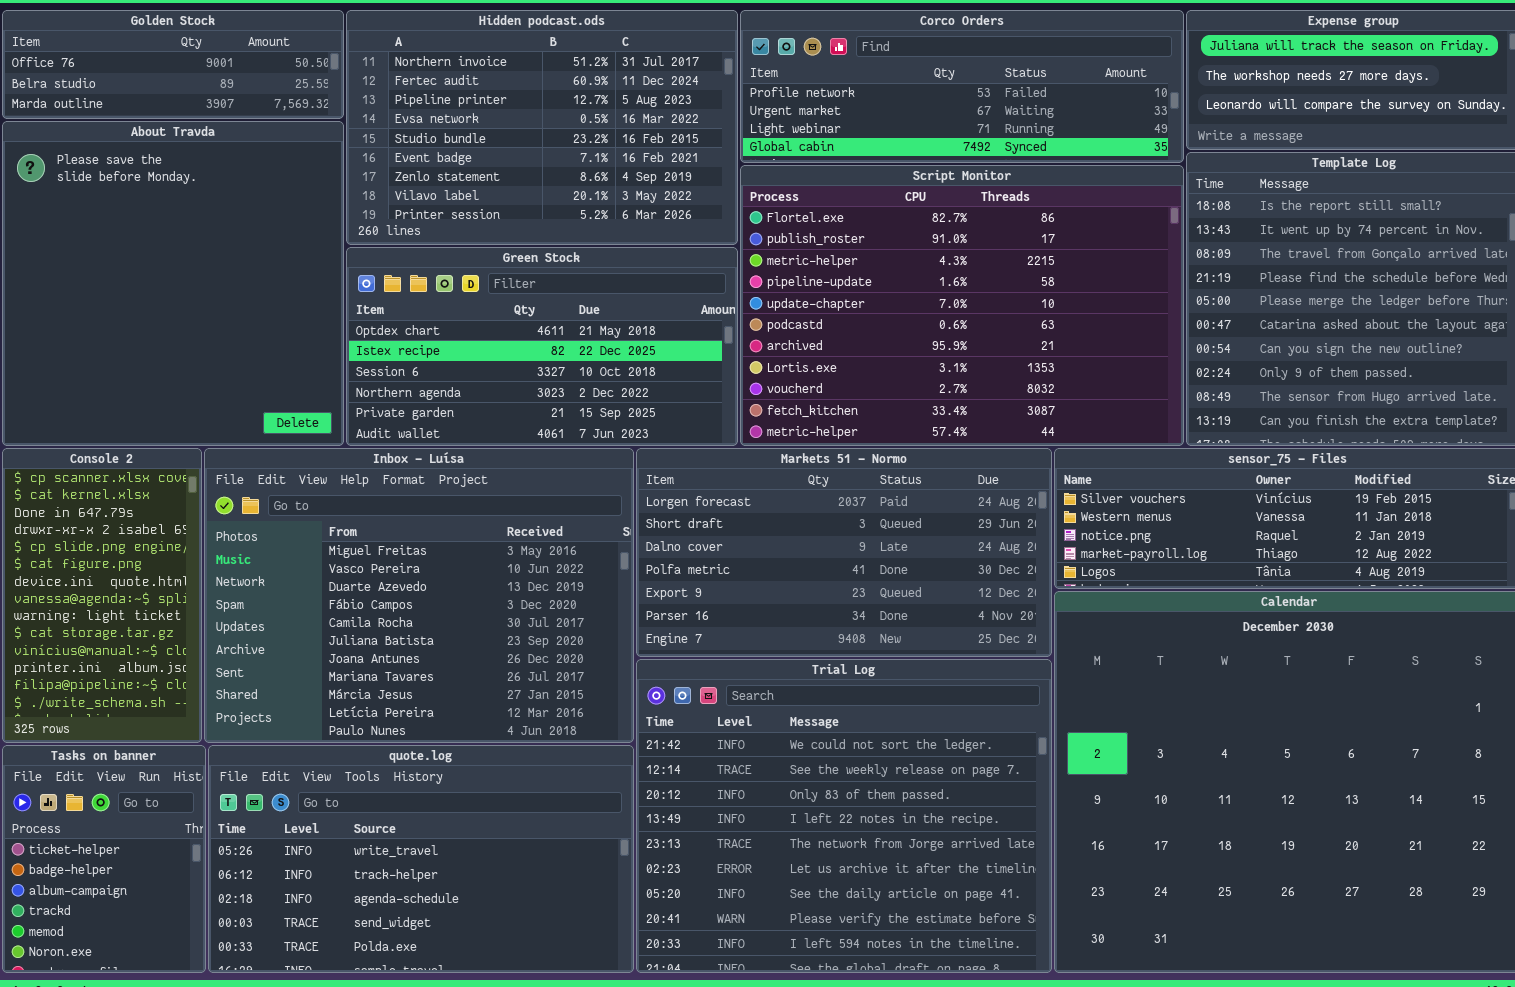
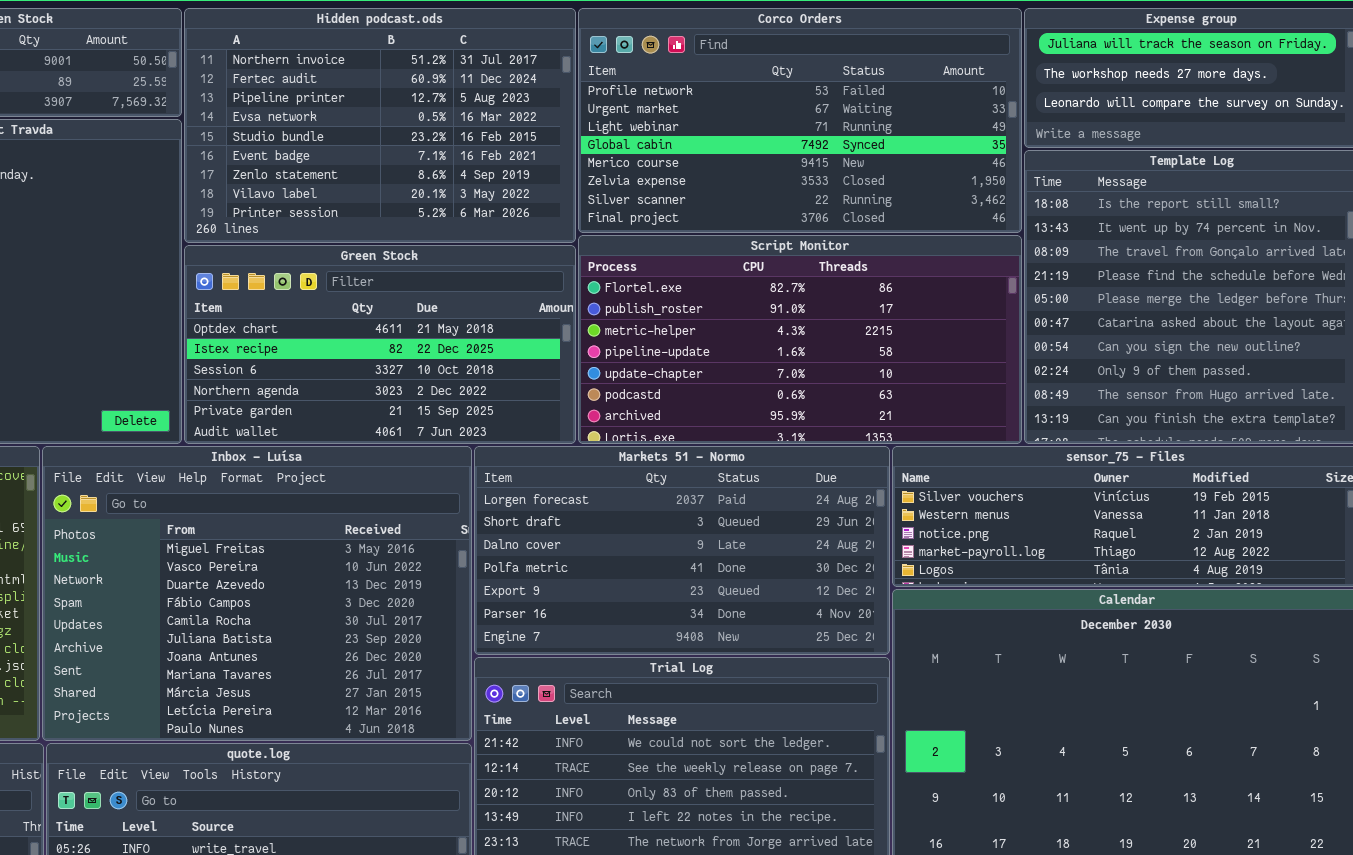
Corco Orders: [740,10,1184,163] -> [578,8,1022,233], resized
Script Monitor: [740,165,1184,446] -> [578,235,1022,444], resized

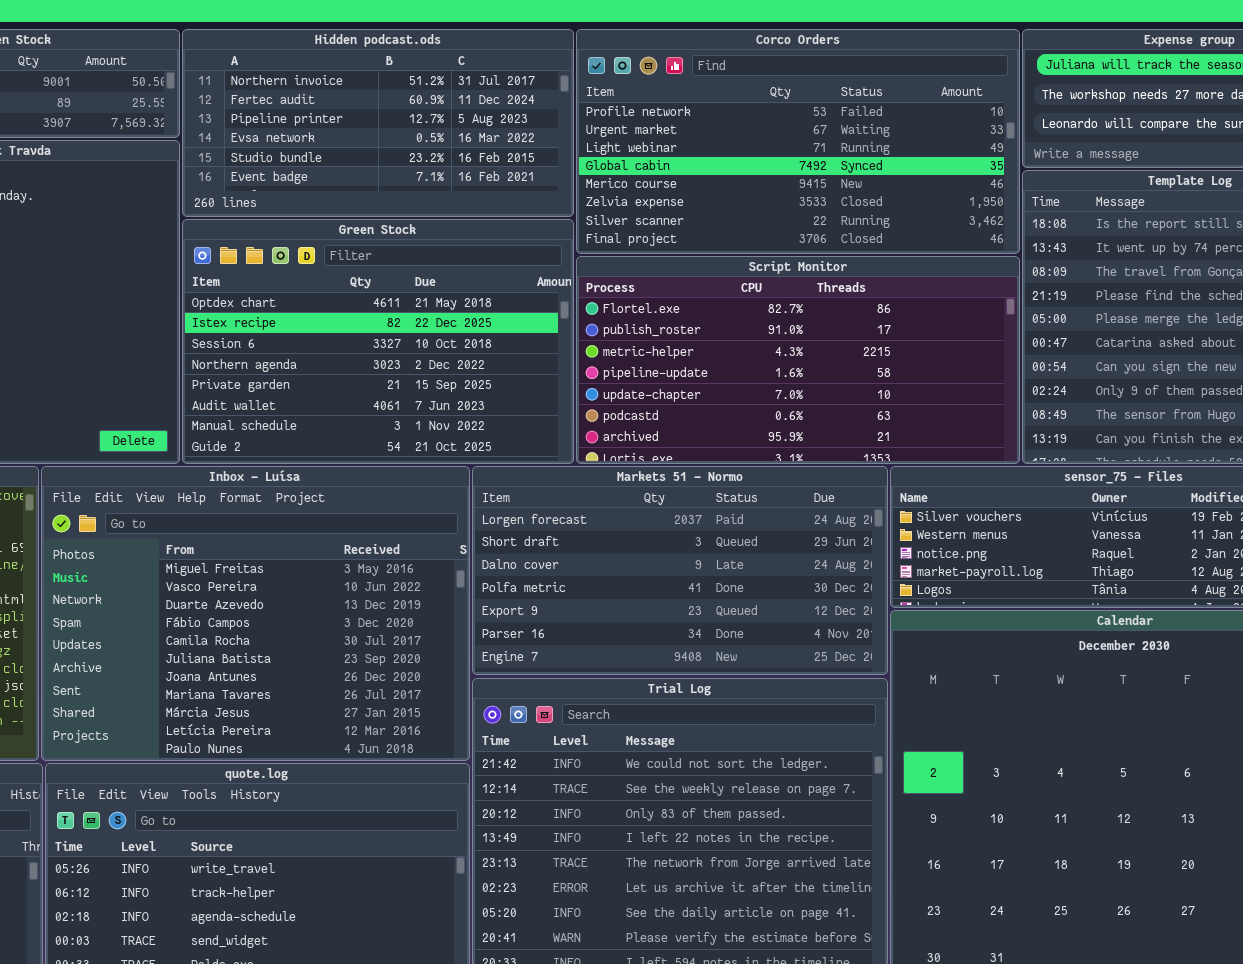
Hidden podcast.ods: [184,8,576,243] -> [182,29,574,217], resized
Green Stock: [184,245,576,444] -> [182,219,574,464], resized

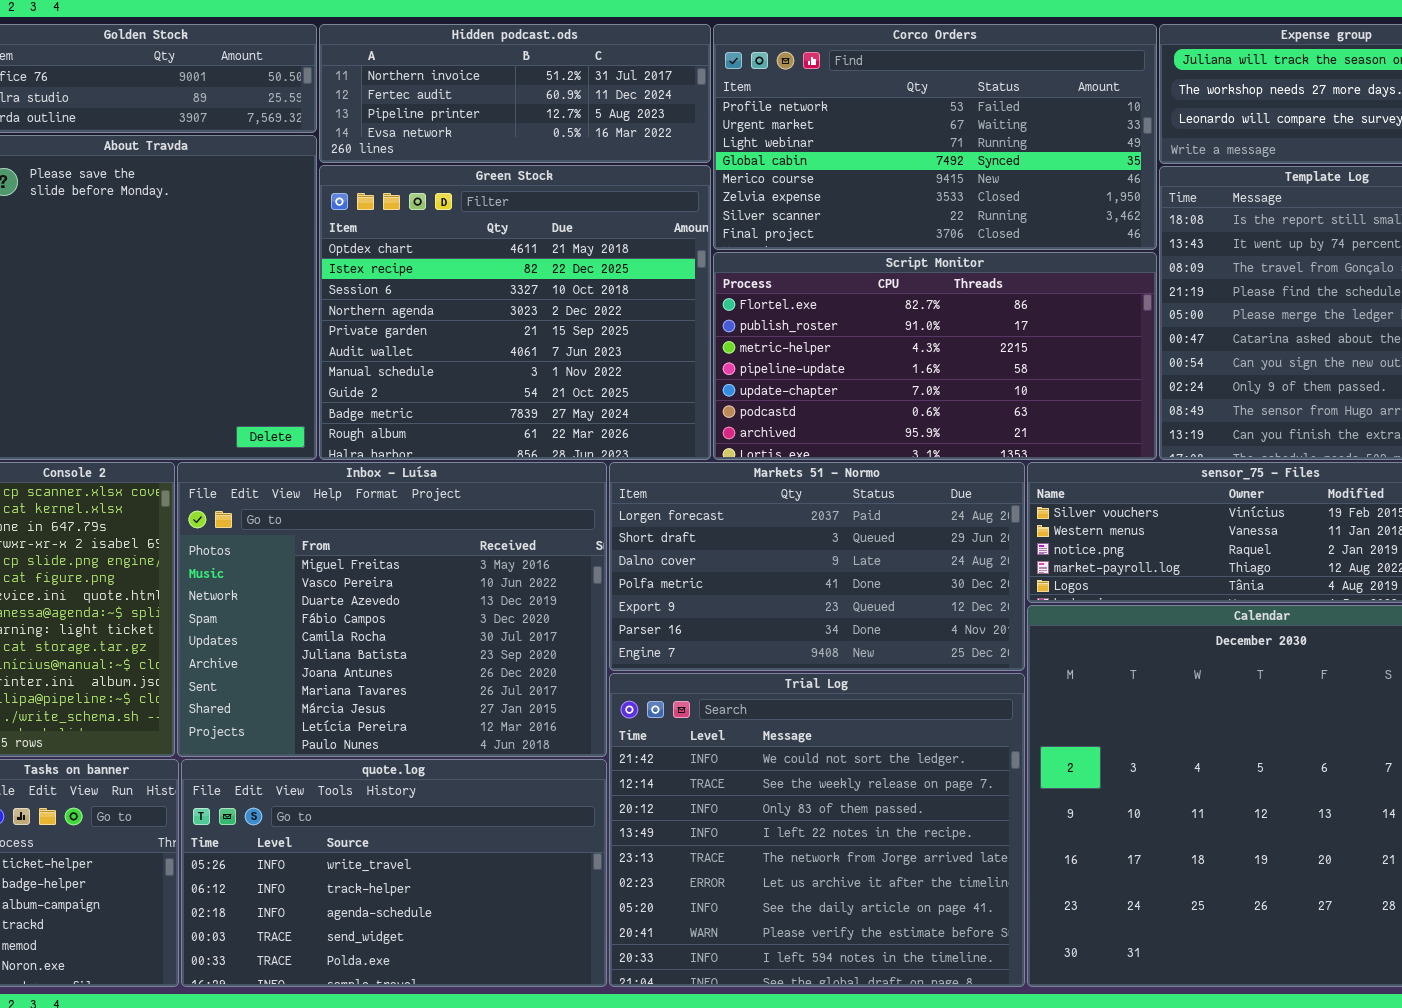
Hidden podcast.ods: [182,29,574,217] -> [319,24,711,163], resized
Green Stock: [182,219,574,464] -> [319,165,711,460], resized

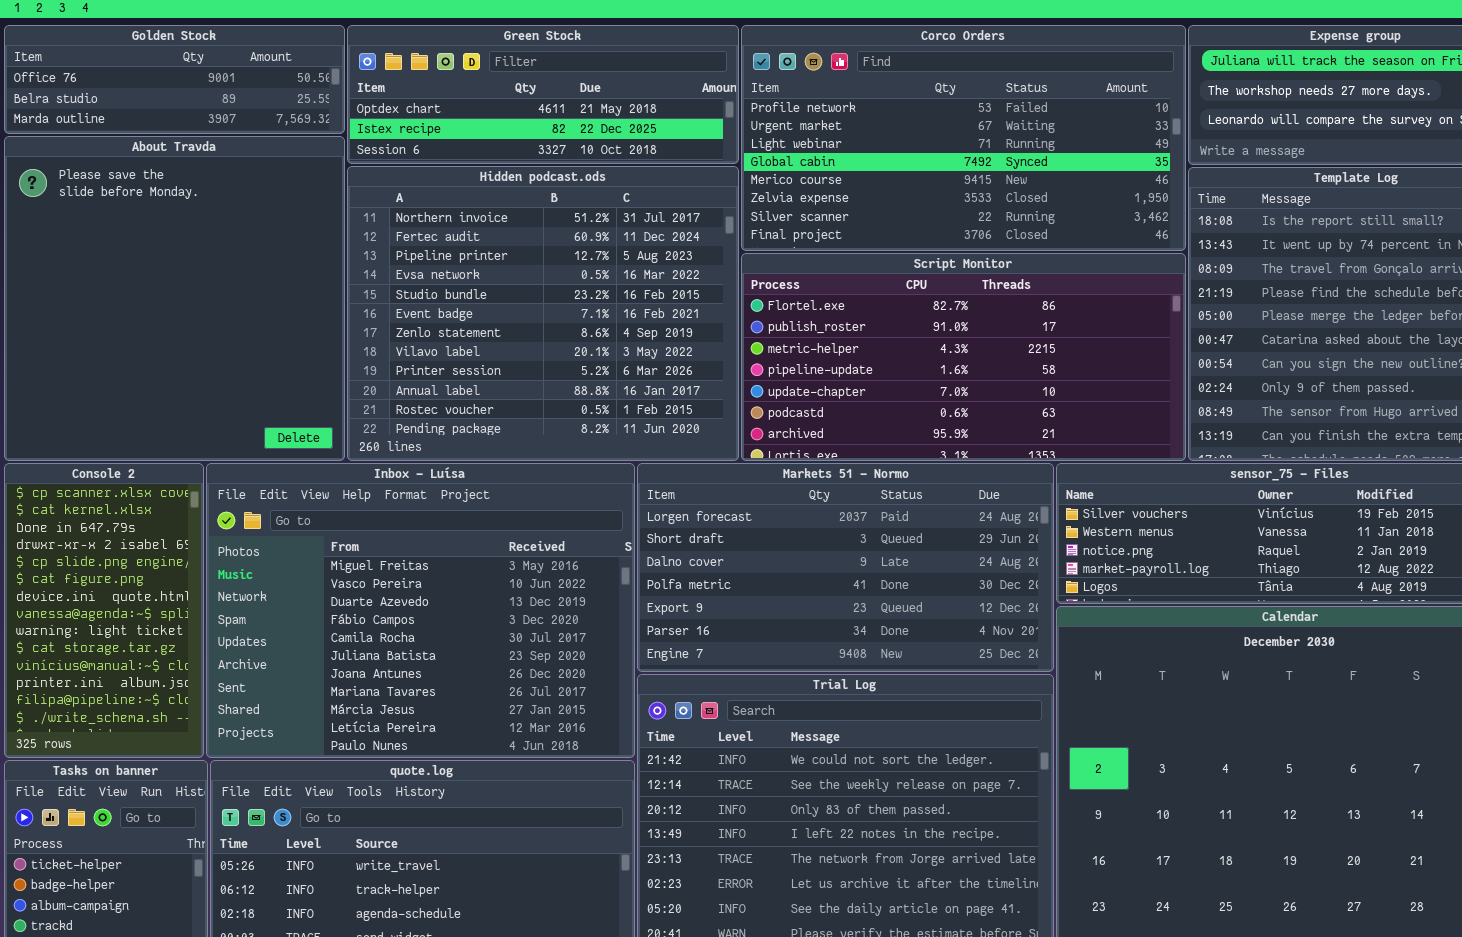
Hidden podcast.ods: [319,24,711,163] -> [347,166,739,461], moved, resized
Green Stock: [319,165,711,460] -> [347,25,739,164], moved, resized

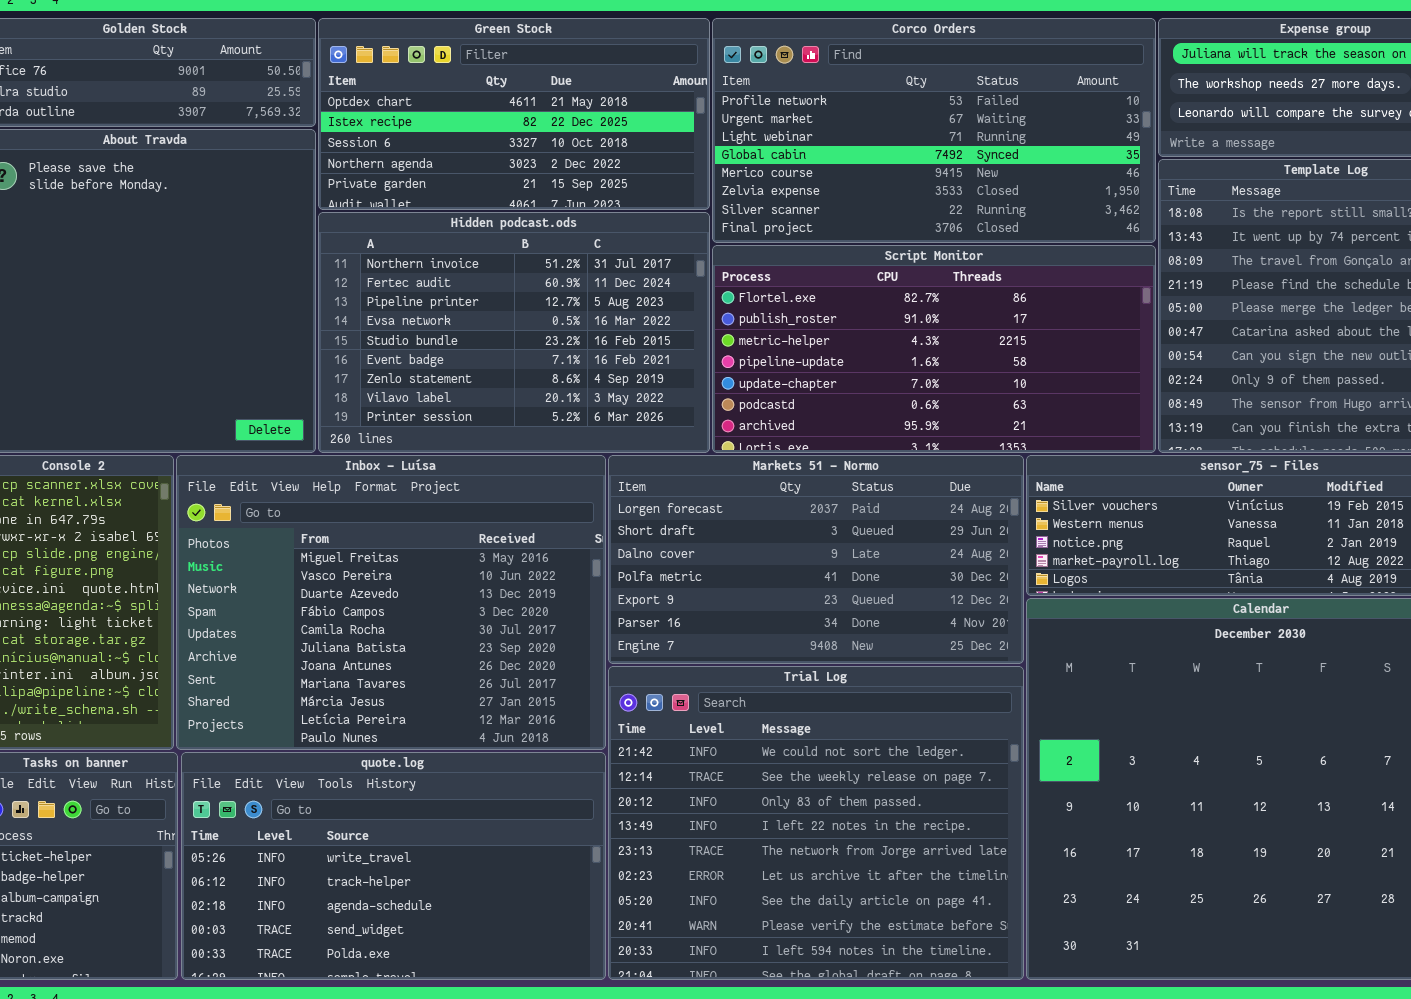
Green Stock: [347,25,739,164] -> [318,18,710,210], resized
Hidden podcast.ods: [347,166,739,461] -> [318,212,710,453], resized

